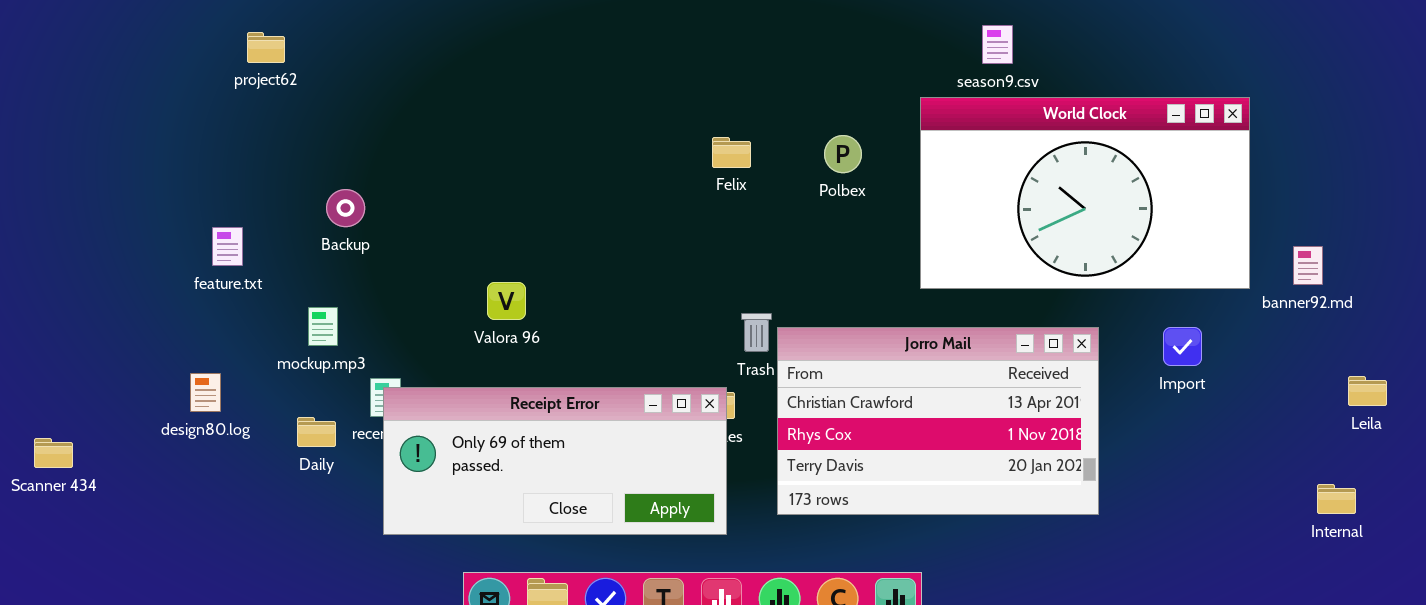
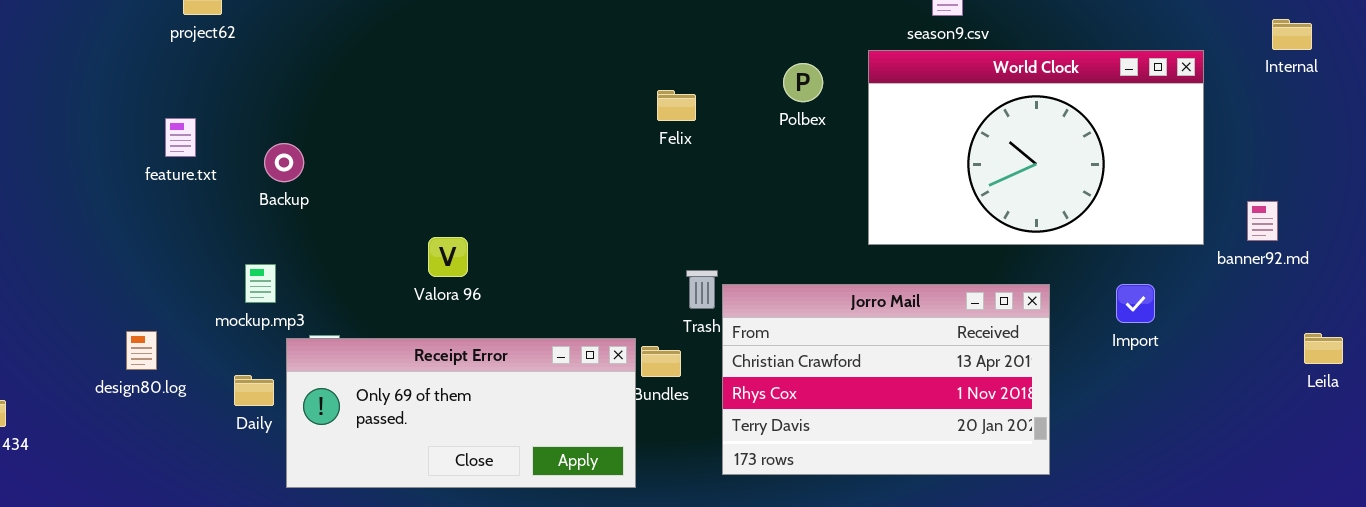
Polbex: [824,135,862,173] -> [783,63,823,102], moved
feature.txt: [212,227,243,266] -> [165,118,196,157], moved
Receipt Error: [383,387,727,535] -> [286,338,636,488], moved
Internal: [1317,484,1356,514] -> [1272,19,1312,50], moved

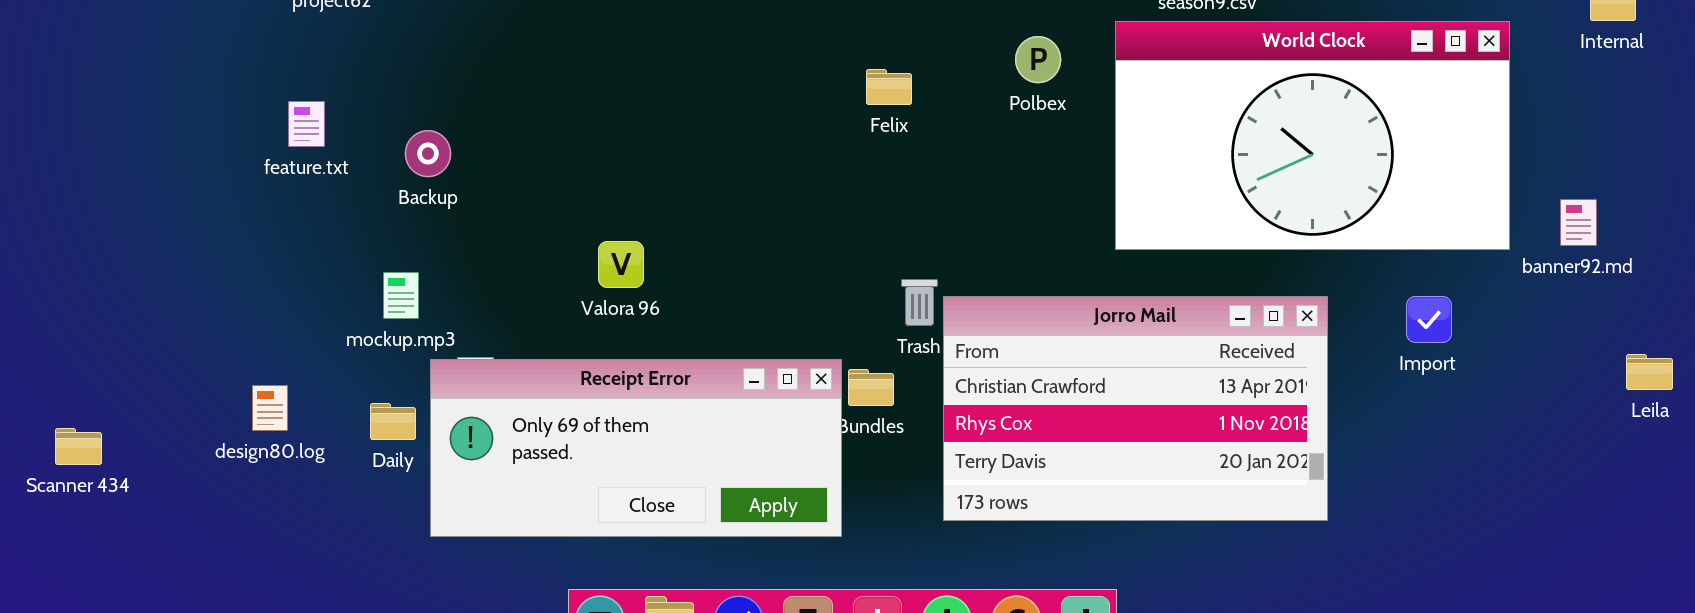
design80.log: [126,331,157,370] -> [252,385,288,431], moved

